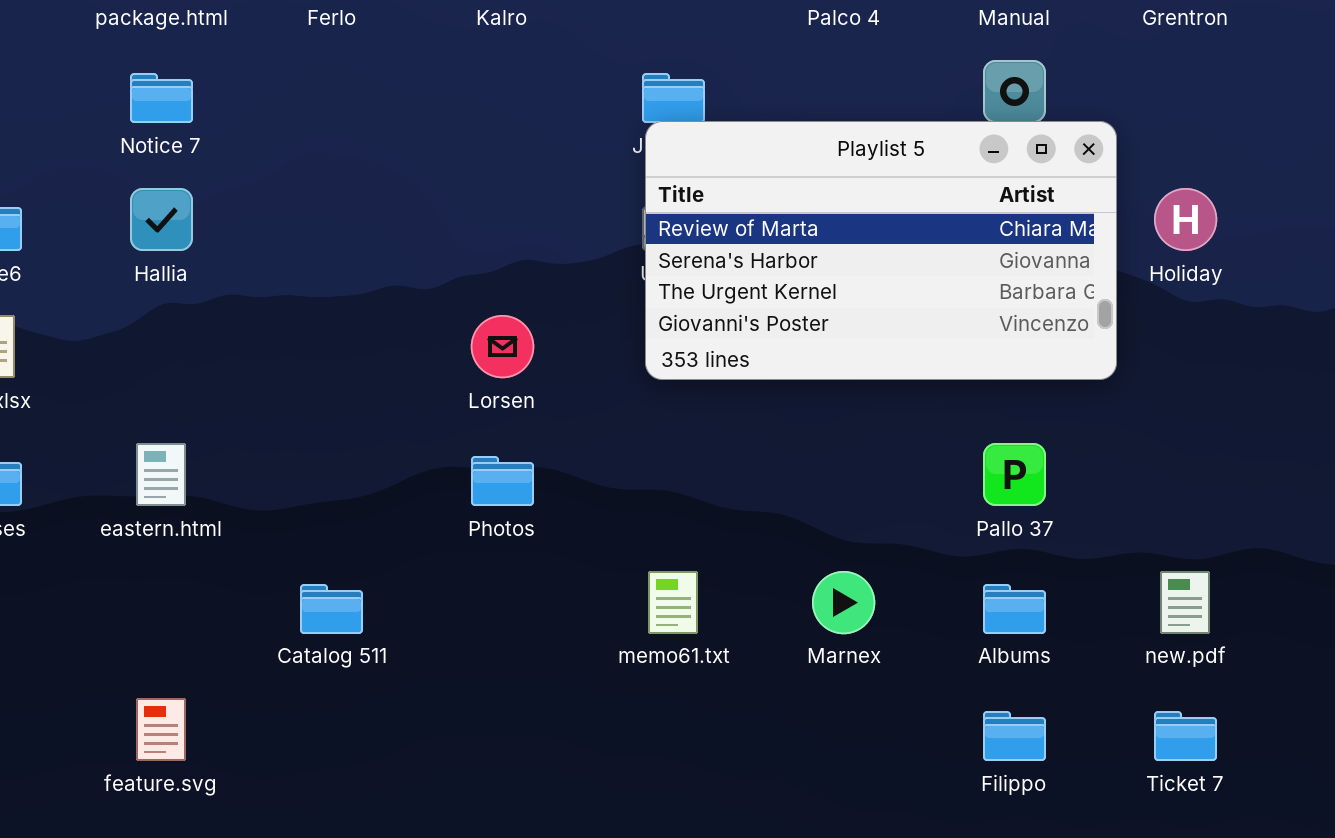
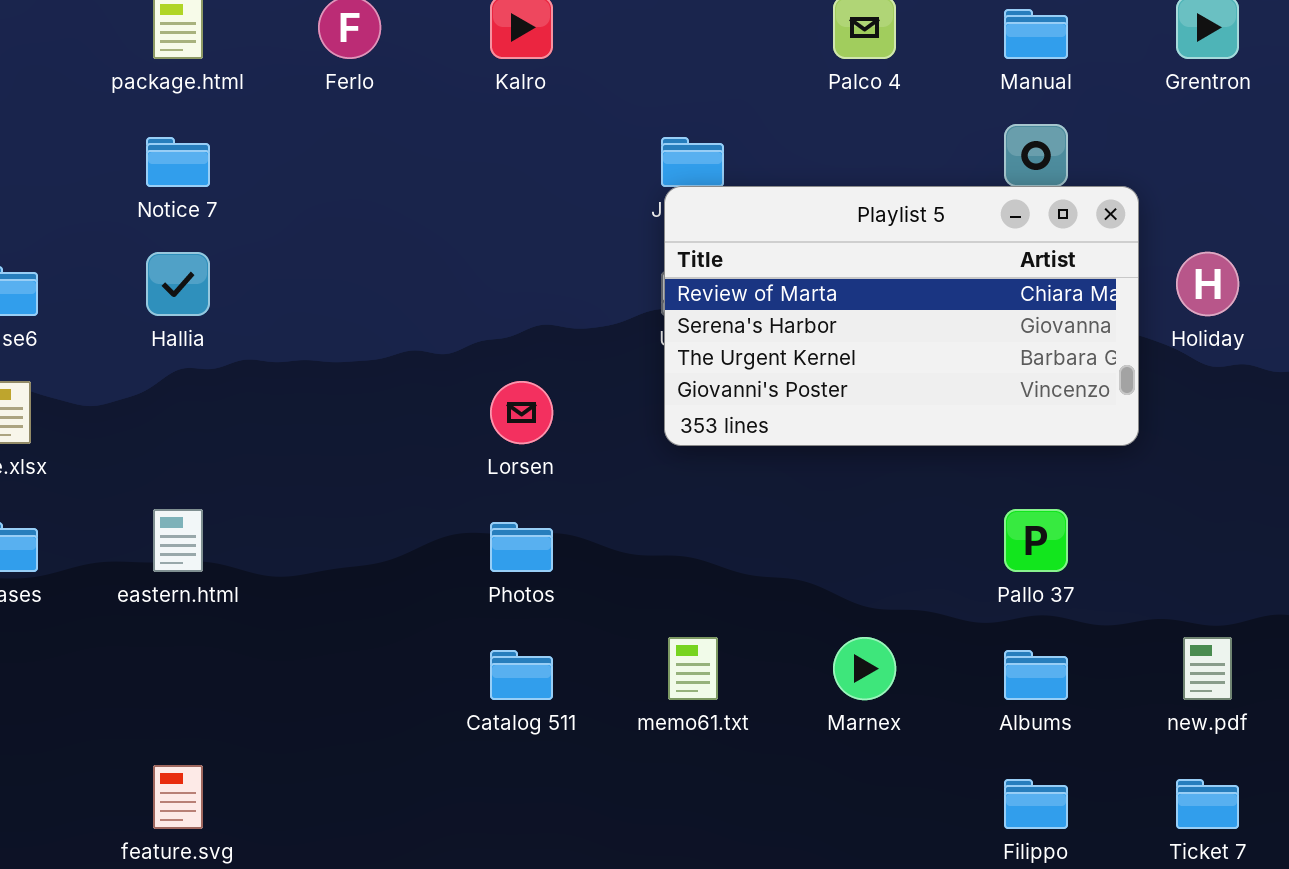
Catalog 511: [300,584,363,634] -> [490,650,553,700], moved

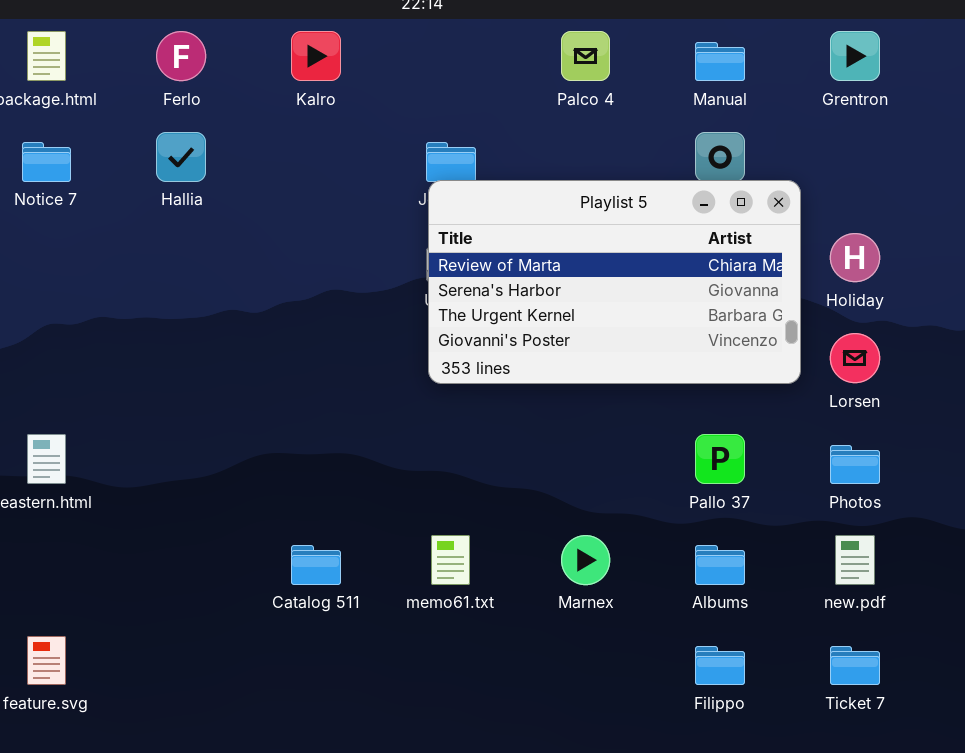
Hallia: [146,252,210,316] -> [156,132,206,182], moved
Lorsen: [490,381,553,444] -> [830,333,880,383], moved
Photos: [490,522,553,572] -> [830,445,880,484], moved

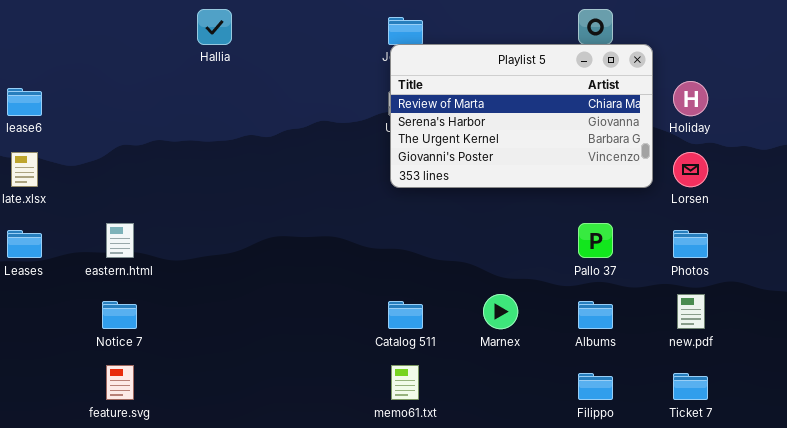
Notice 7: [22,142,71,182] -> [102,301,137,329], moved
memo61.txt: [431,535,470,585] -> [391,365,419,400], moved
Catalog 511: [291,545,341,585] -> [388,301,423,329], moved

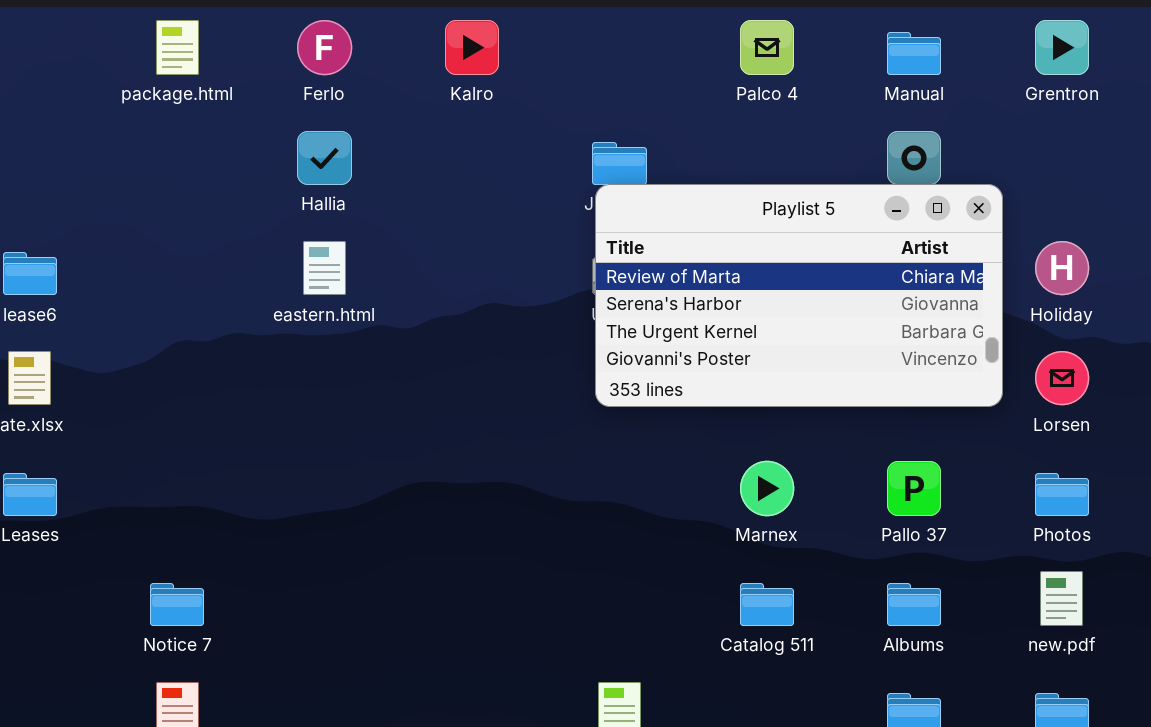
eastern.html: [106,223,134,258] -> [303,241,346,295], moved
Marnex: [483,294,518,329] -> [740,461,794,516], moved
Catalog 511: [388,301,423,329] -> [740,583,794,626], moved

